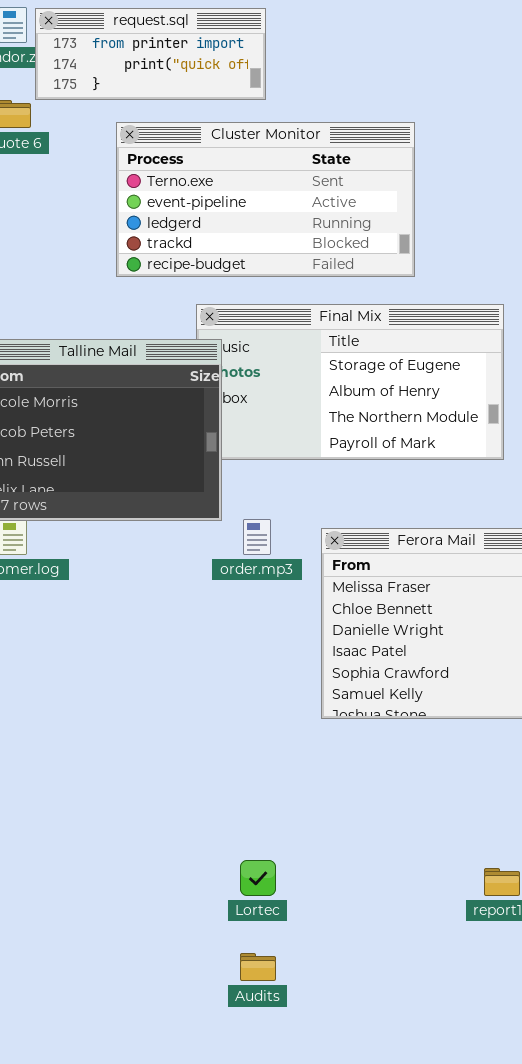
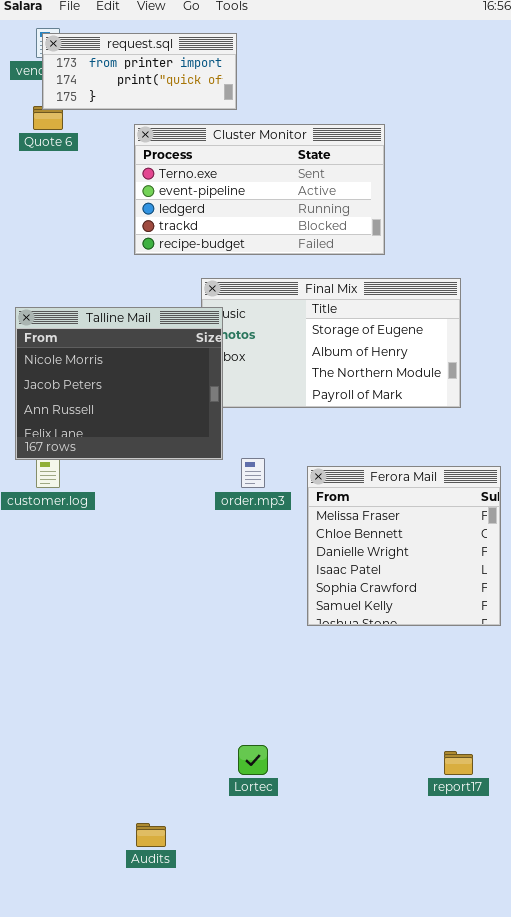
request.sql: [35,8,266,100] -> [42,33,237,110], moved
Audits: [240,953,276,981] -> [136,823,166,847], moved

